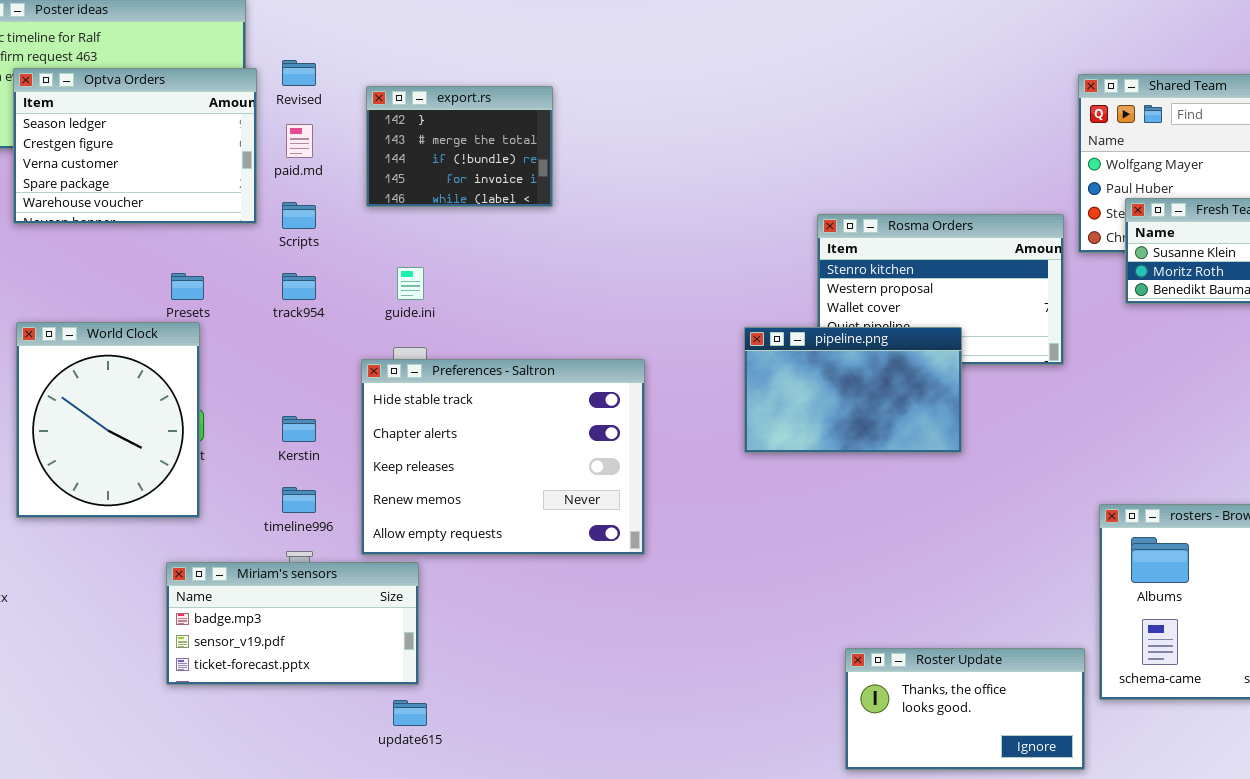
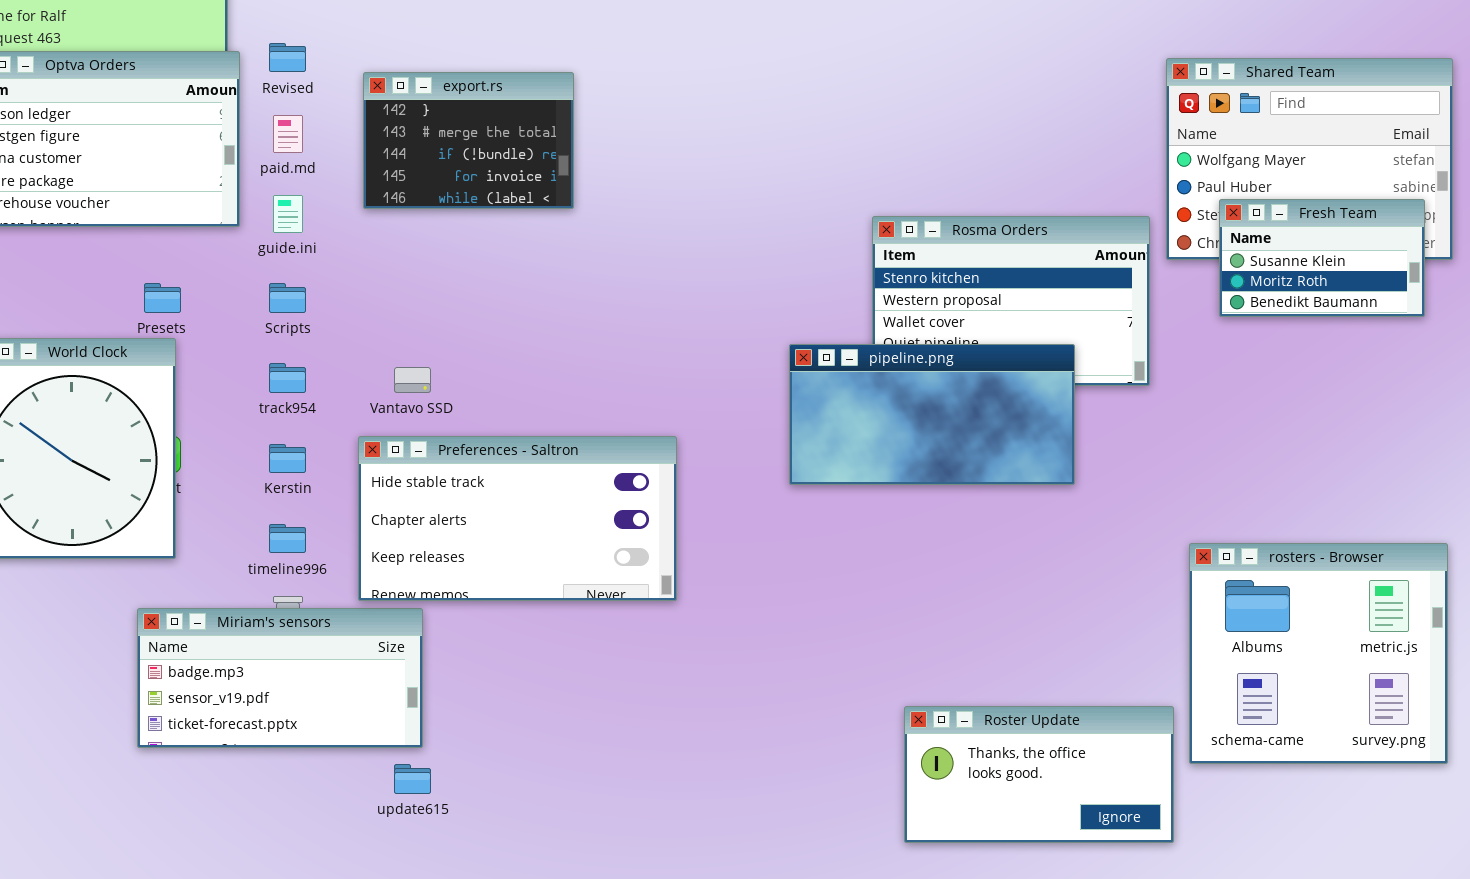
Scripts: [282,202,316,229] -> [269,283,306,313], moved
guide.ini: [397,267,424,300] -> [273,195,303,233], moved
track954: [282,273,316,300] -> [269,363,306,393], moved
pipeline.png: [744,327,962,453] -> [789,344,1075,485], resized
Preferences - Saltron: [361,359,645,555] -> [358,436,677,601], resized

